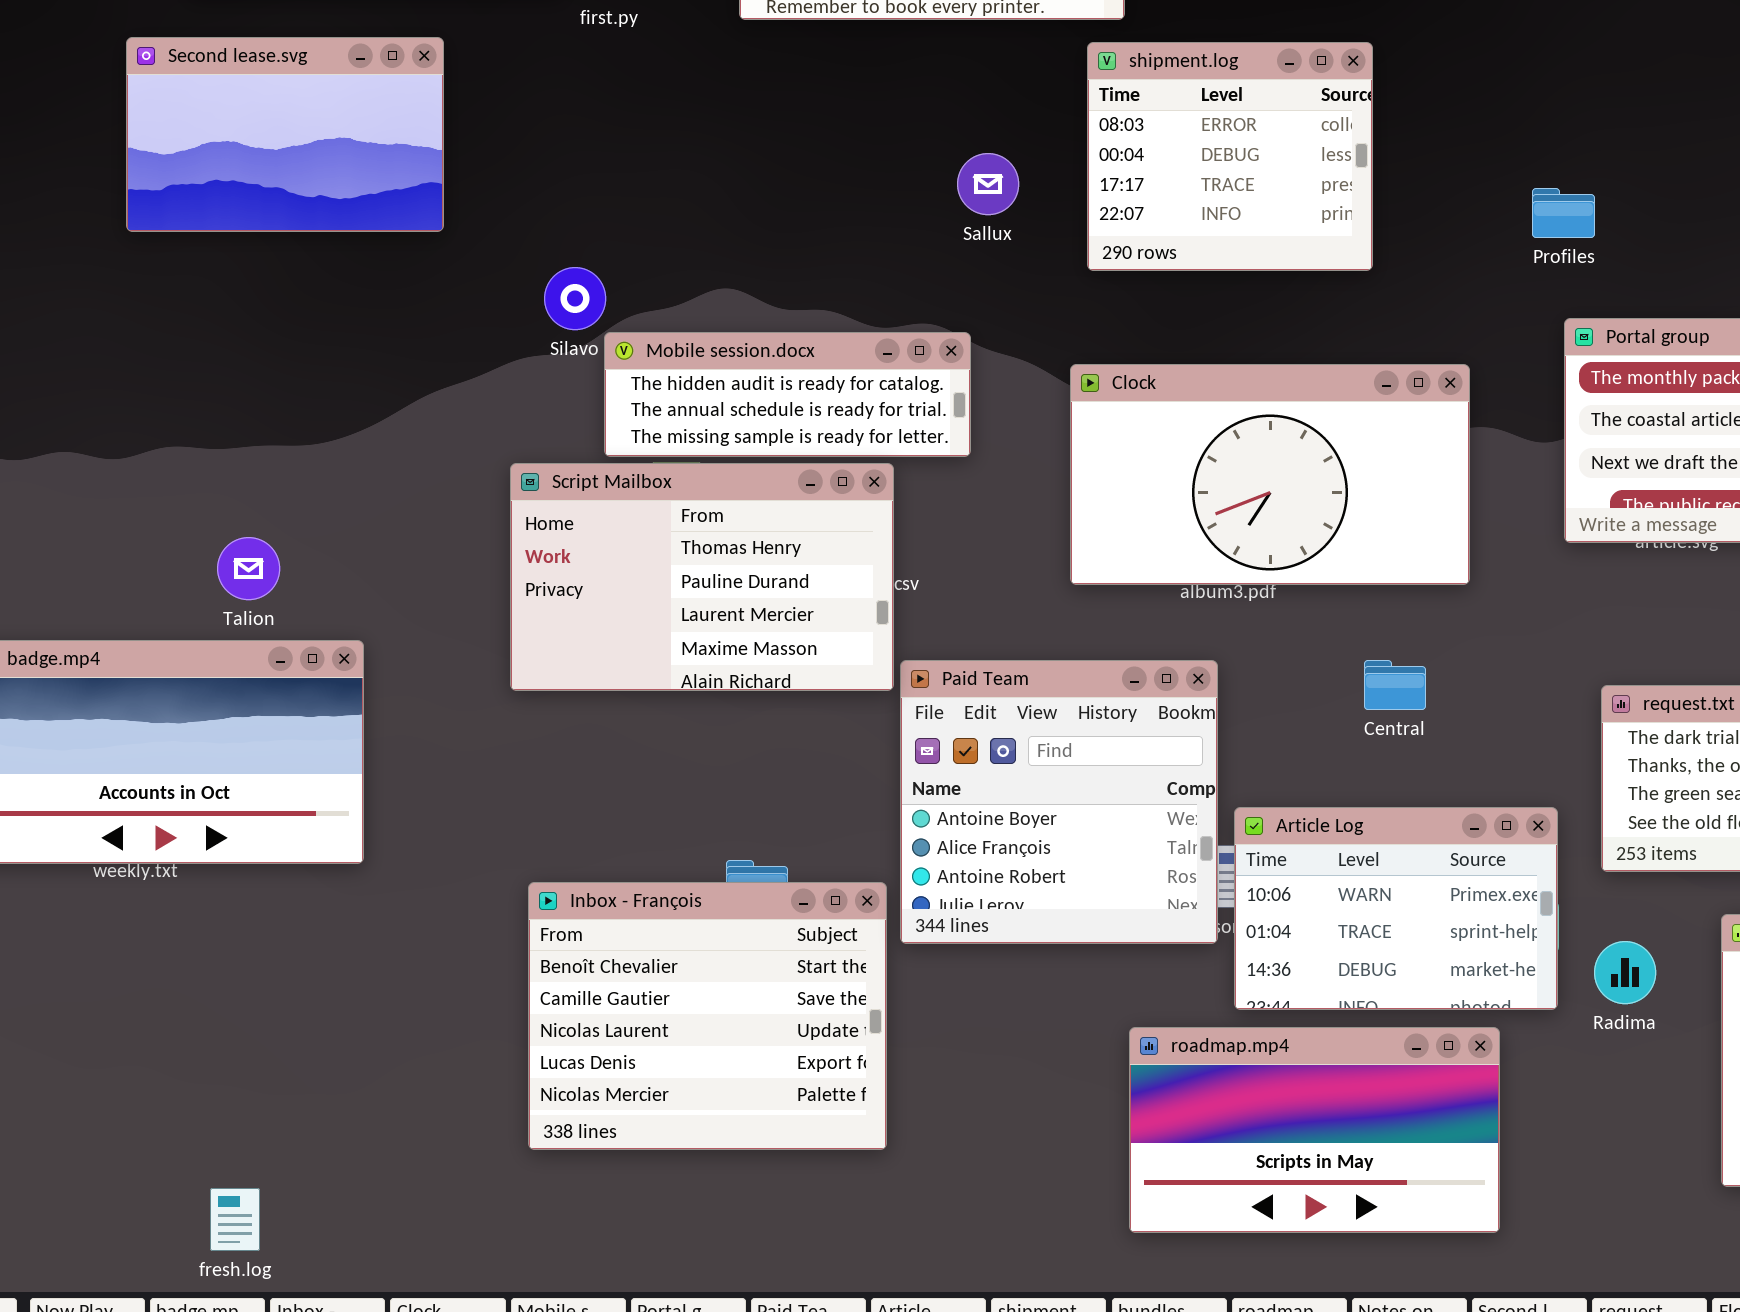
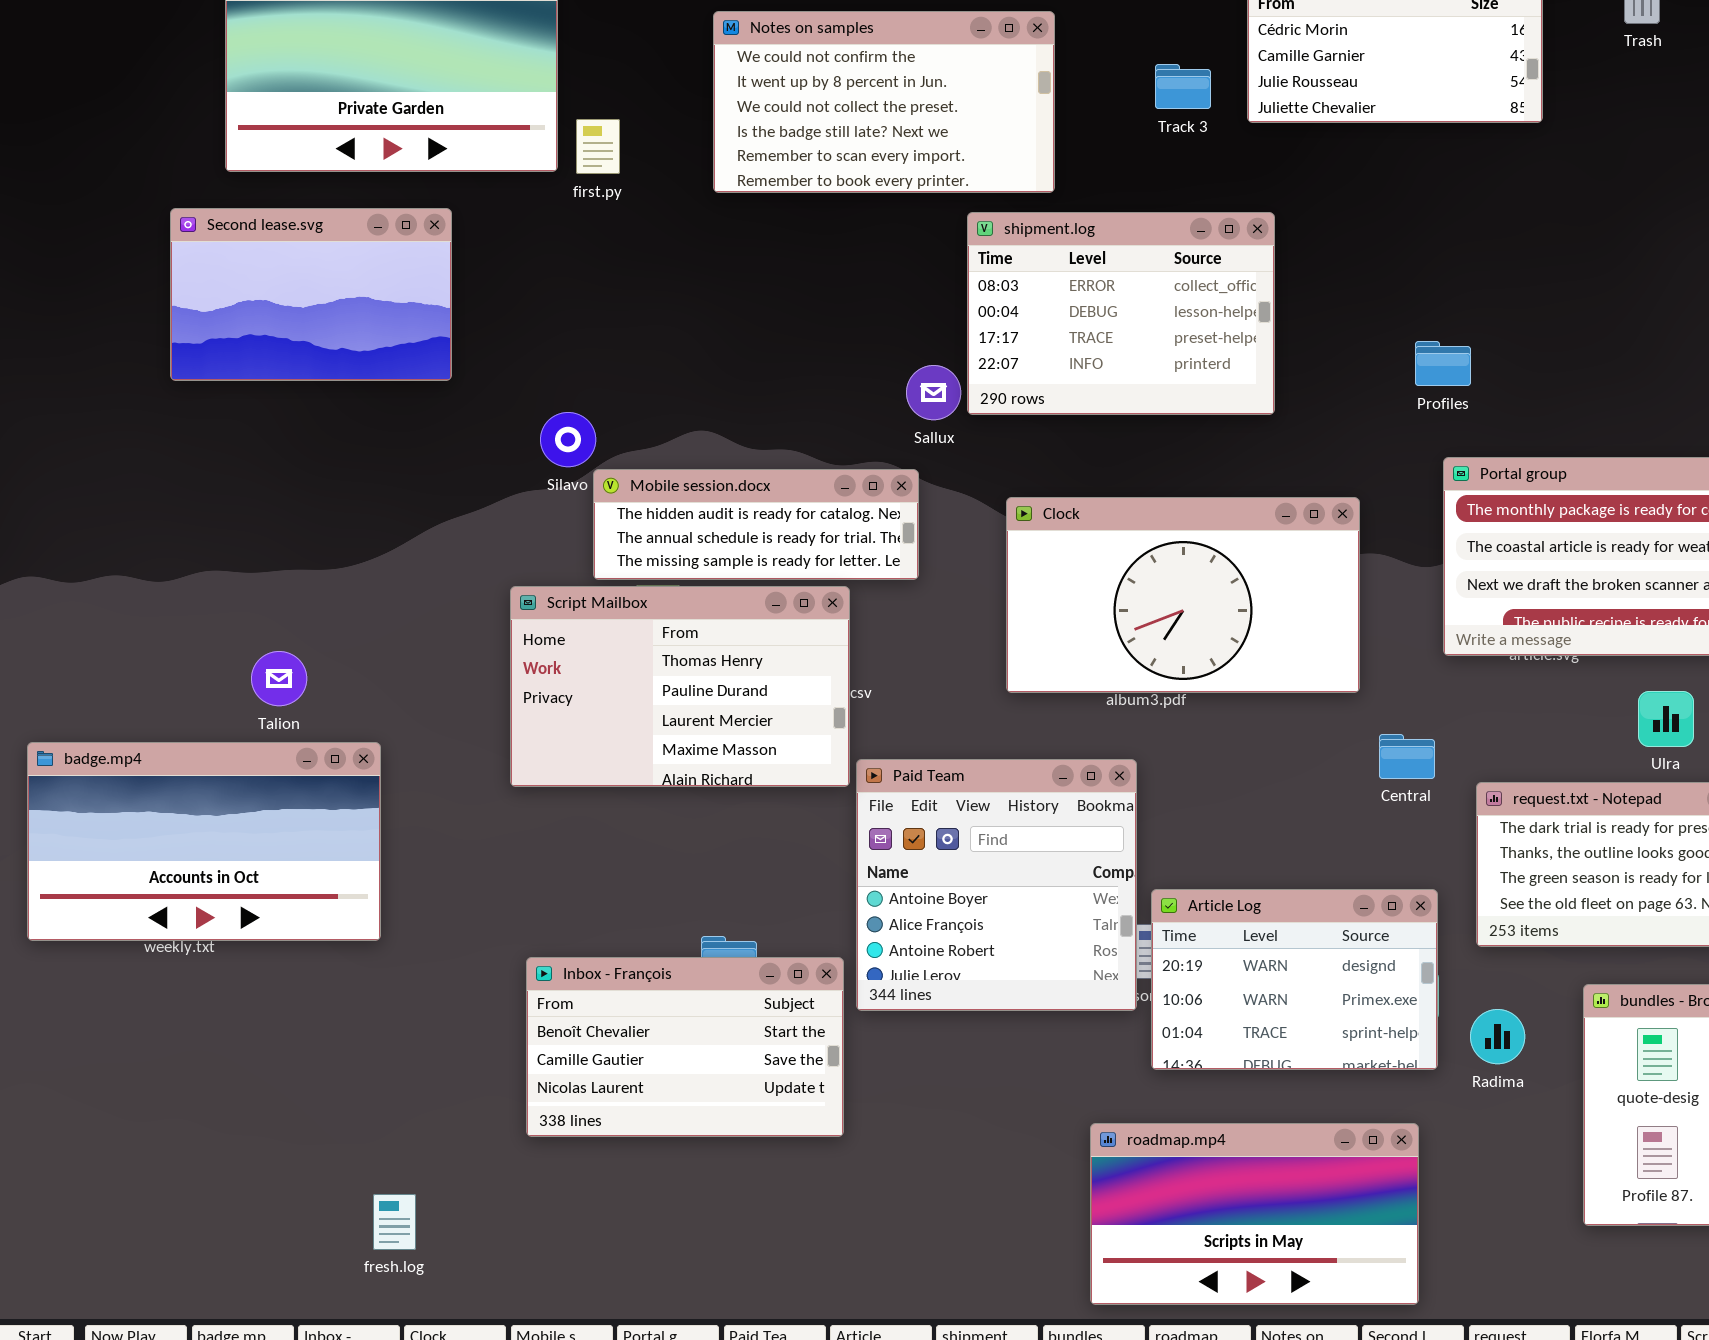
shipment.log: [1087,42,1373,271] -> [967,212,1275,415], resized
Sallux: [957,153,1019,215] -> [906,365,961,420], moved
Central: [1364,660,1426,710] -> [1379,734,1435,779], moved
Article Log: [1234,807,1558,1010] -> [1151,889,1438,1070], scrolled up 1 row
Inbox - François: [528,882,887,1150] -> [526,957,844,1137], resized
roadmap.mp4: [1129,1027,1500,1233] -> [1090,1123,1419,1305], moved
fresh.log: [210,1188,260,1251] -> [373,1194,416,1250], moved

